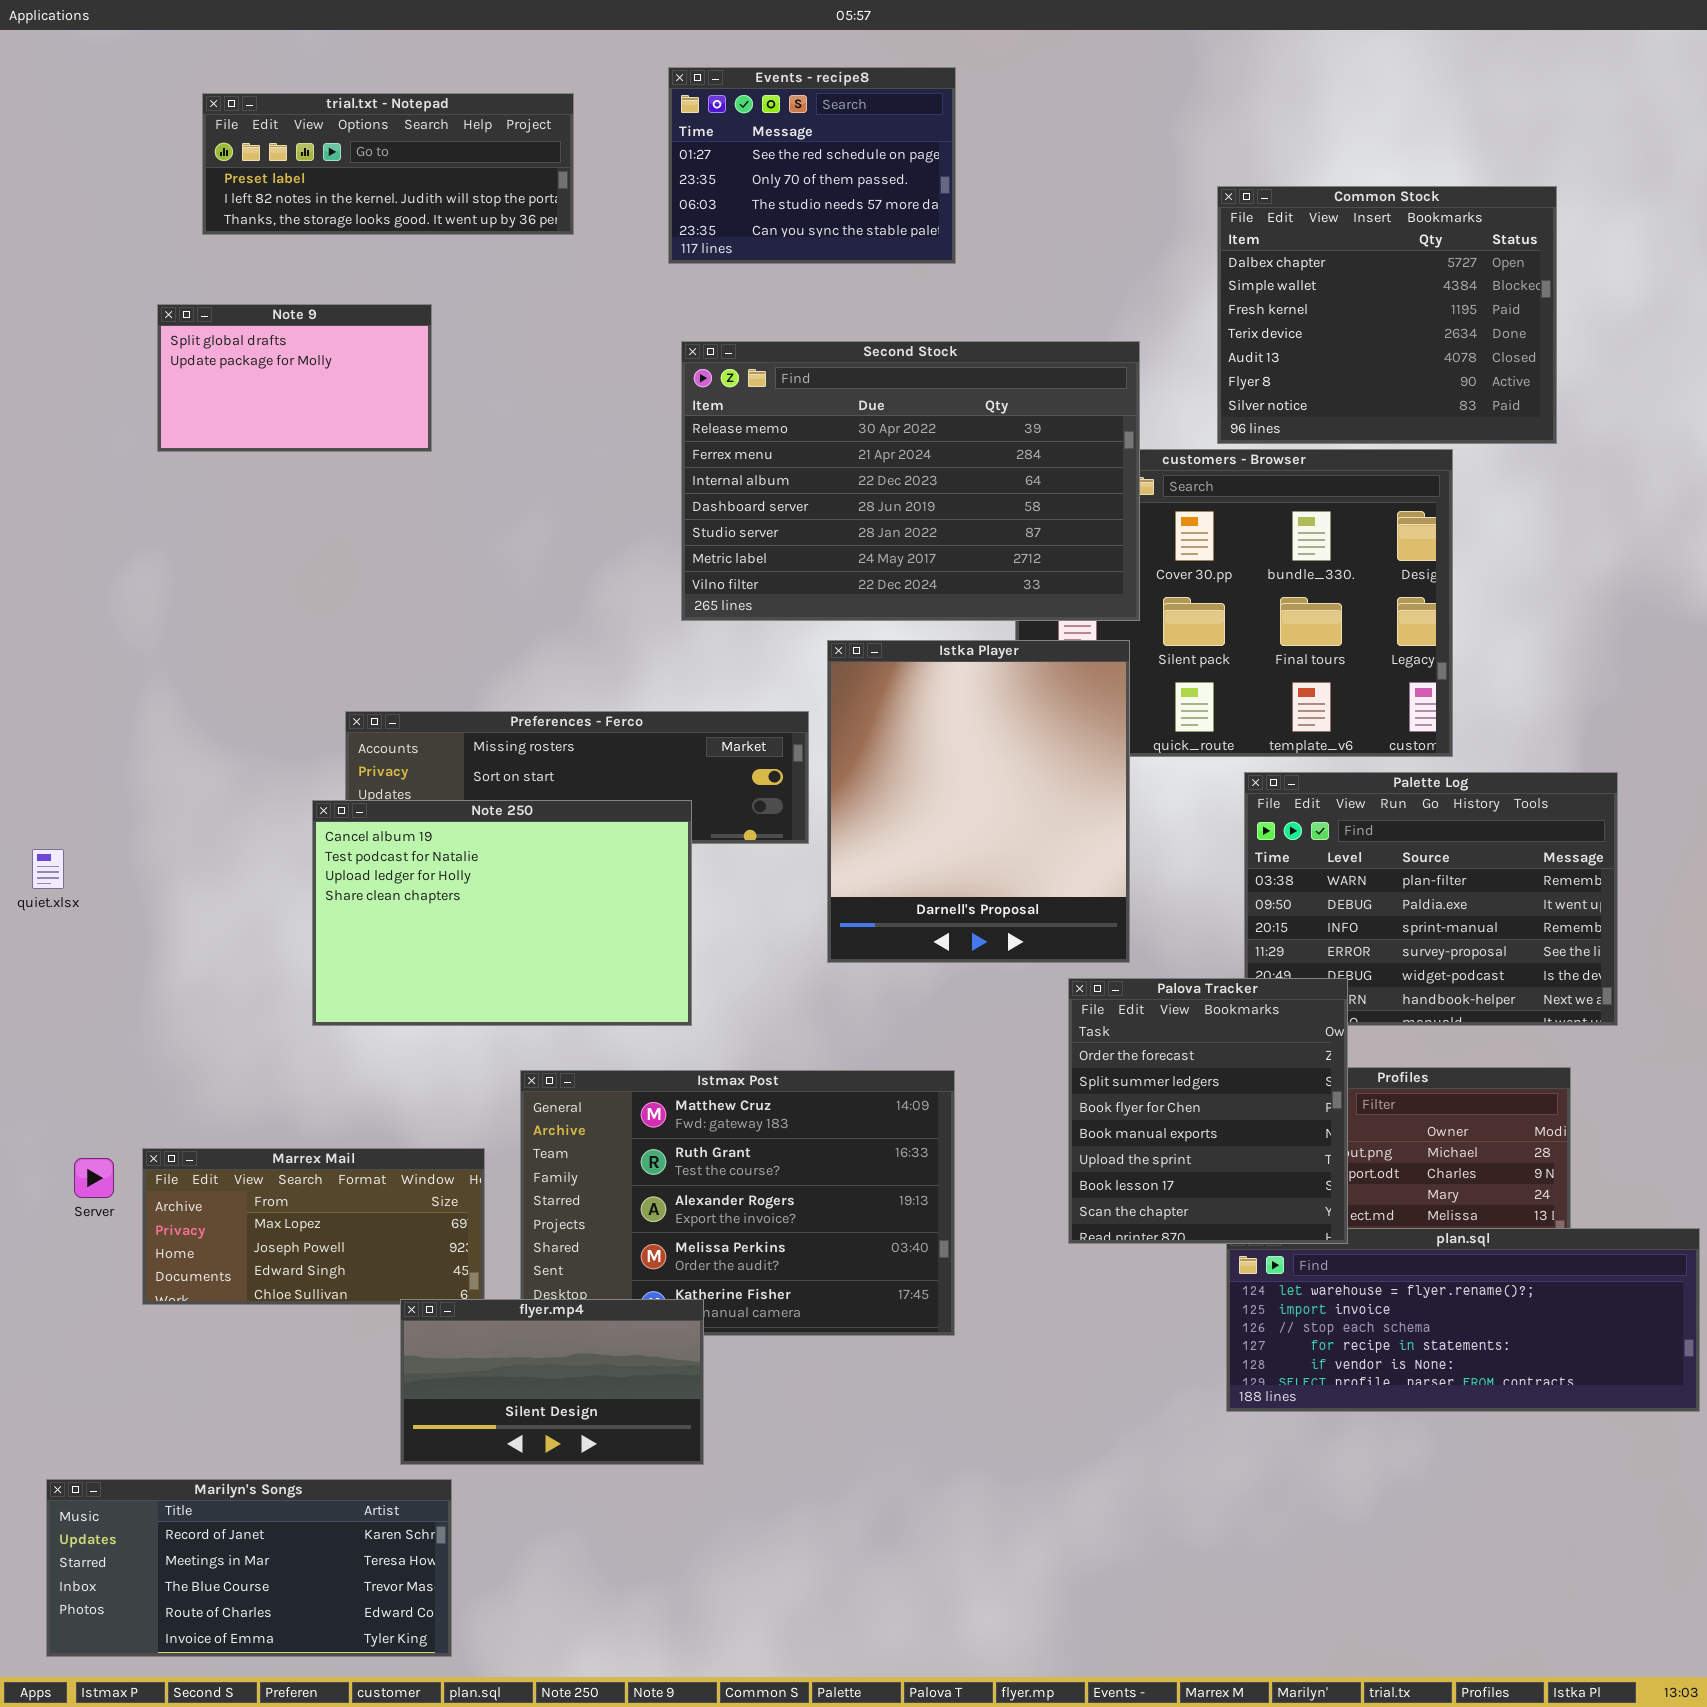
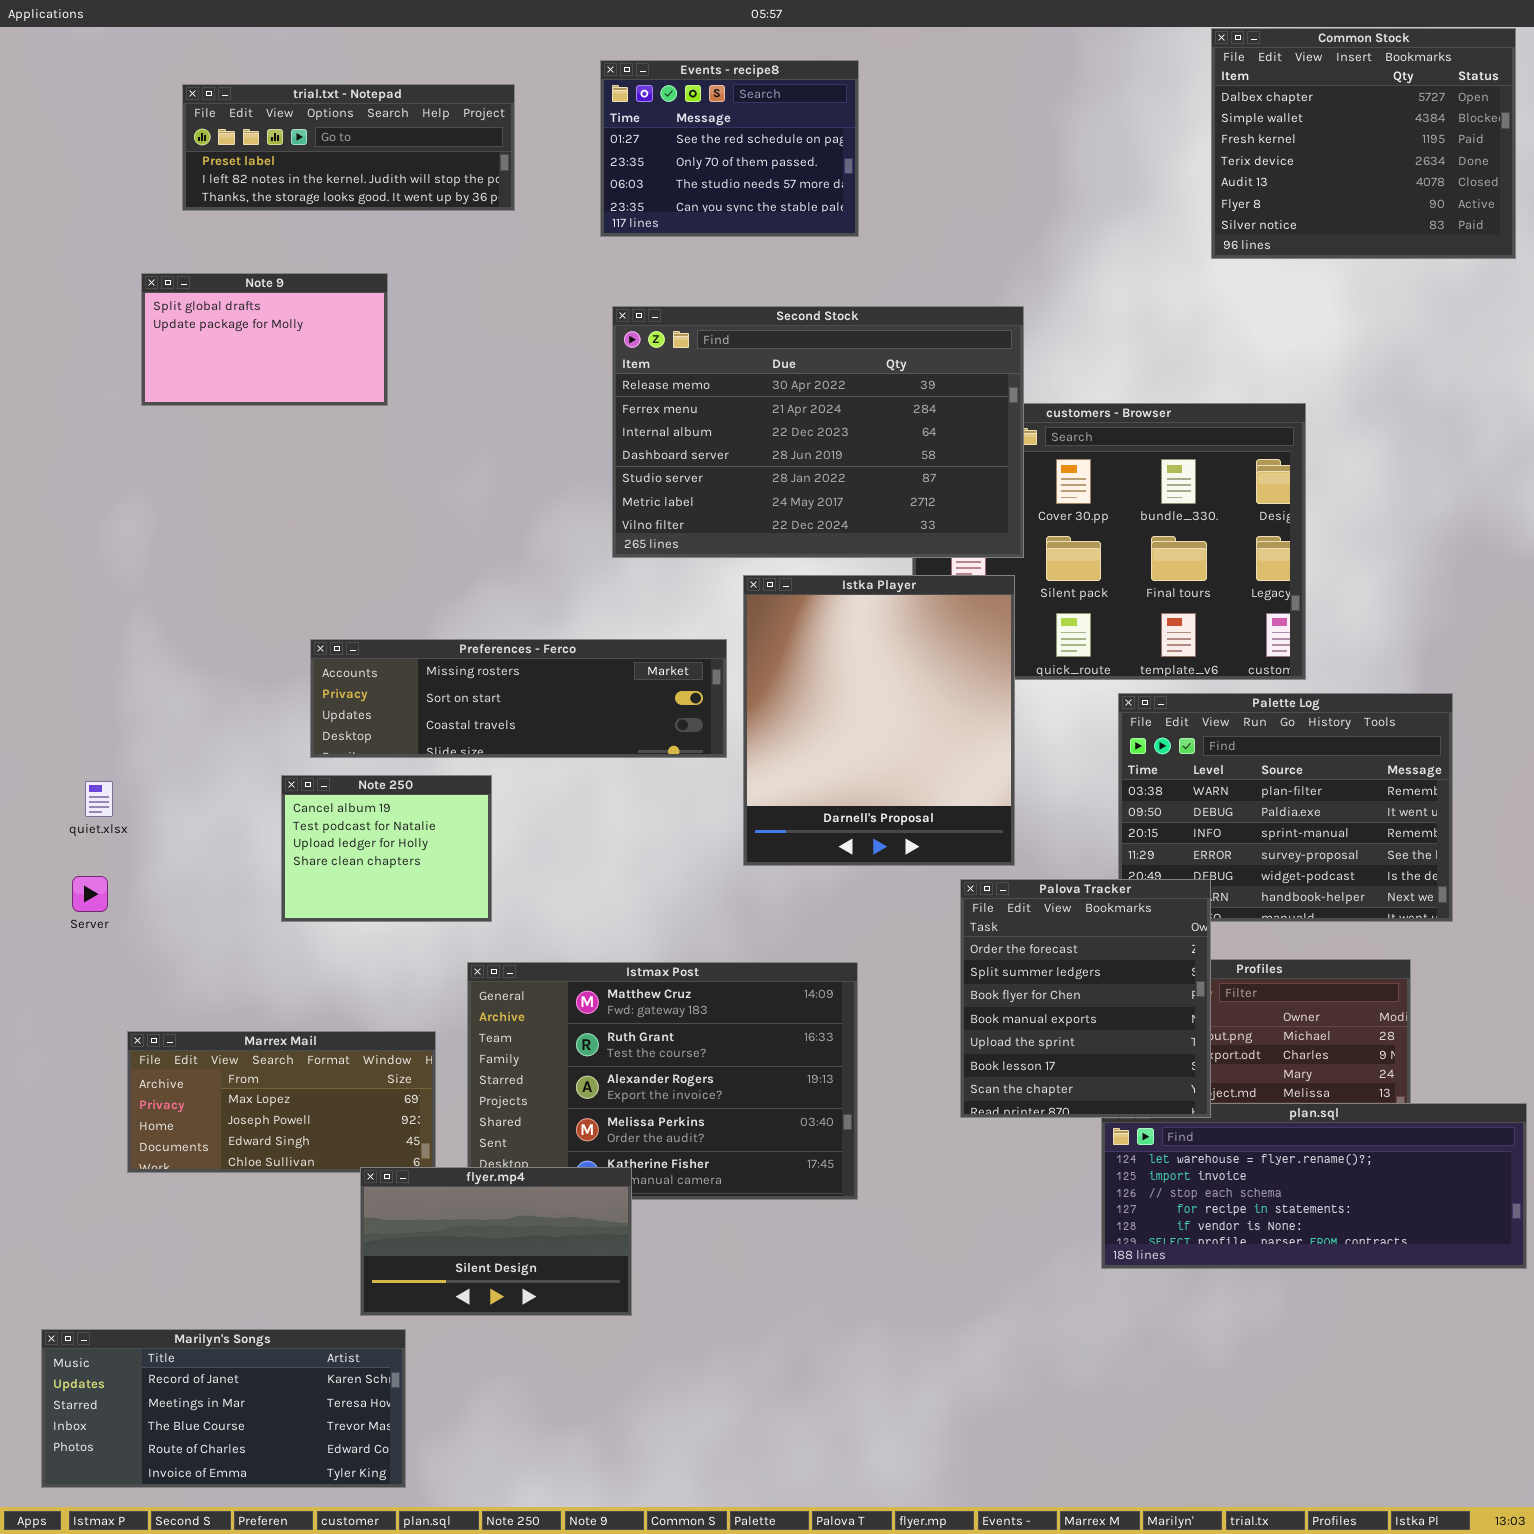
Common Stock: [1217,186,1557,444] -> [1211,28,1516,259], moved
Note 250: [312,800,692,1026] -> [281,775,492,922], resized
quiet.xlsx: [32,849,64,889] -> [85,781,113,817], moved
Server: [74,1158,114,1198] -> [72,876,108,912], moved

